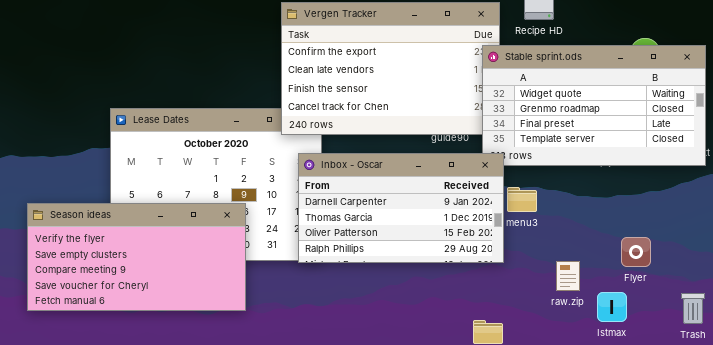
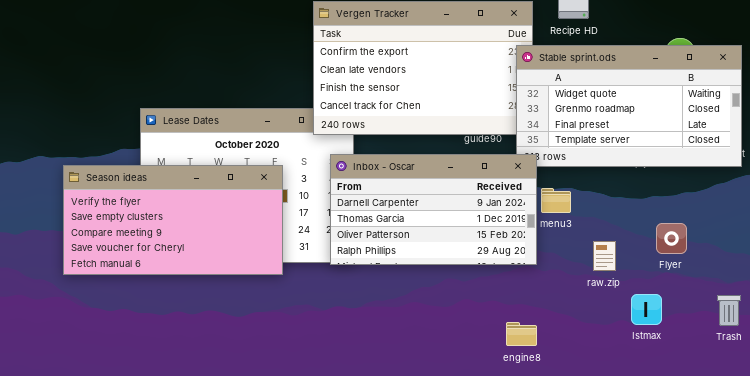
Season ideas: [27,203,246,311] -> [63,165,283,275], moved
Flyer: [621,237,651,267] -> [656,223,687,254], moved
raw.zip: [556,261,580,291] -> [593,241,616,271], moved

